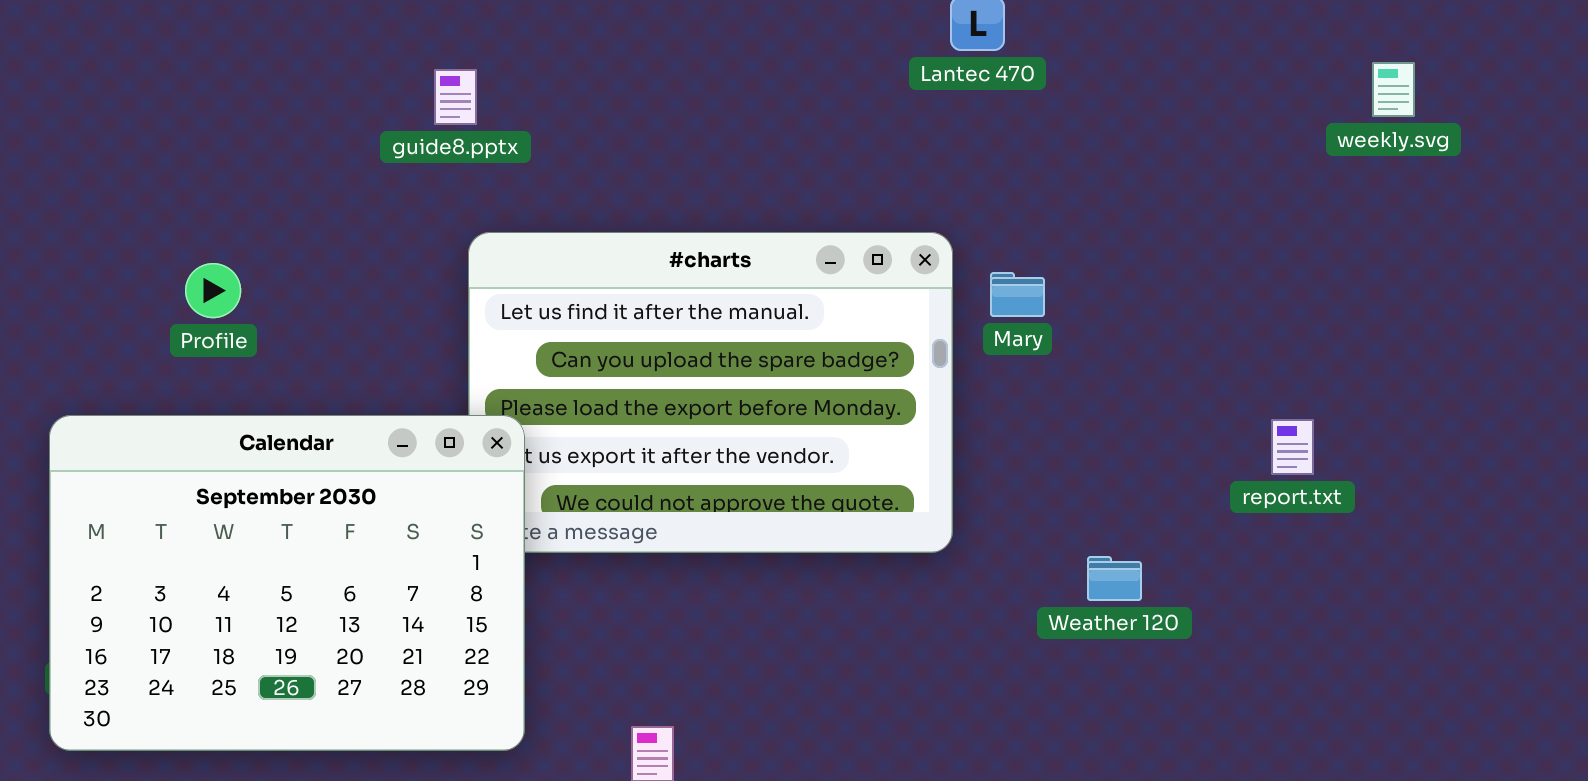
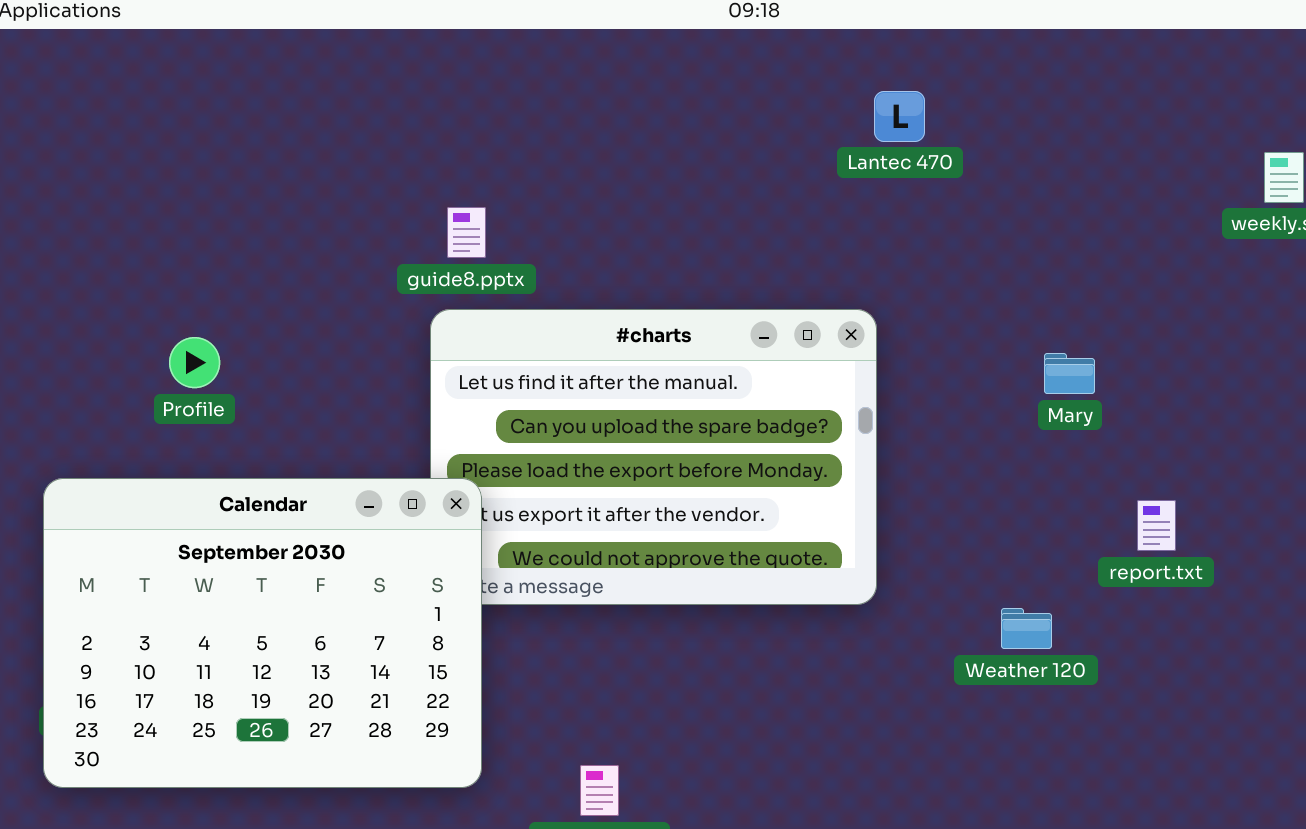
guide8.pptx: [434,69,477,125] -> [447,207,486,258], moved
Mary: [990,272,1045,317] -> [1044,353,1095,394], moved
report.txt: [1271,419,1314,475] -> [1137,500,1176,551], moved

